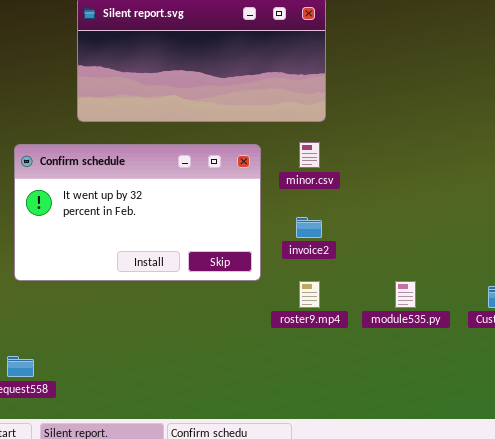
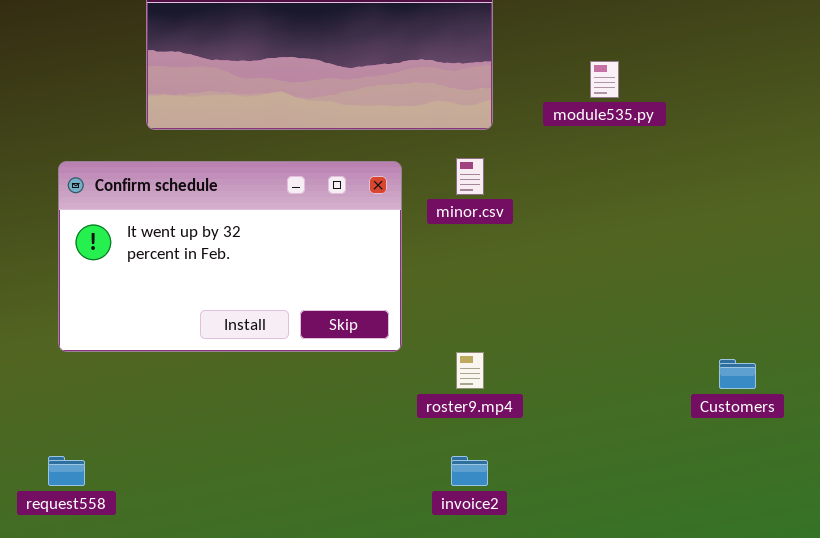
invoice2: [296,217,322,238] -> [451,456,488,486], moved
module535.py: [395,281,416,308] -> [590,61,619,98], moved

